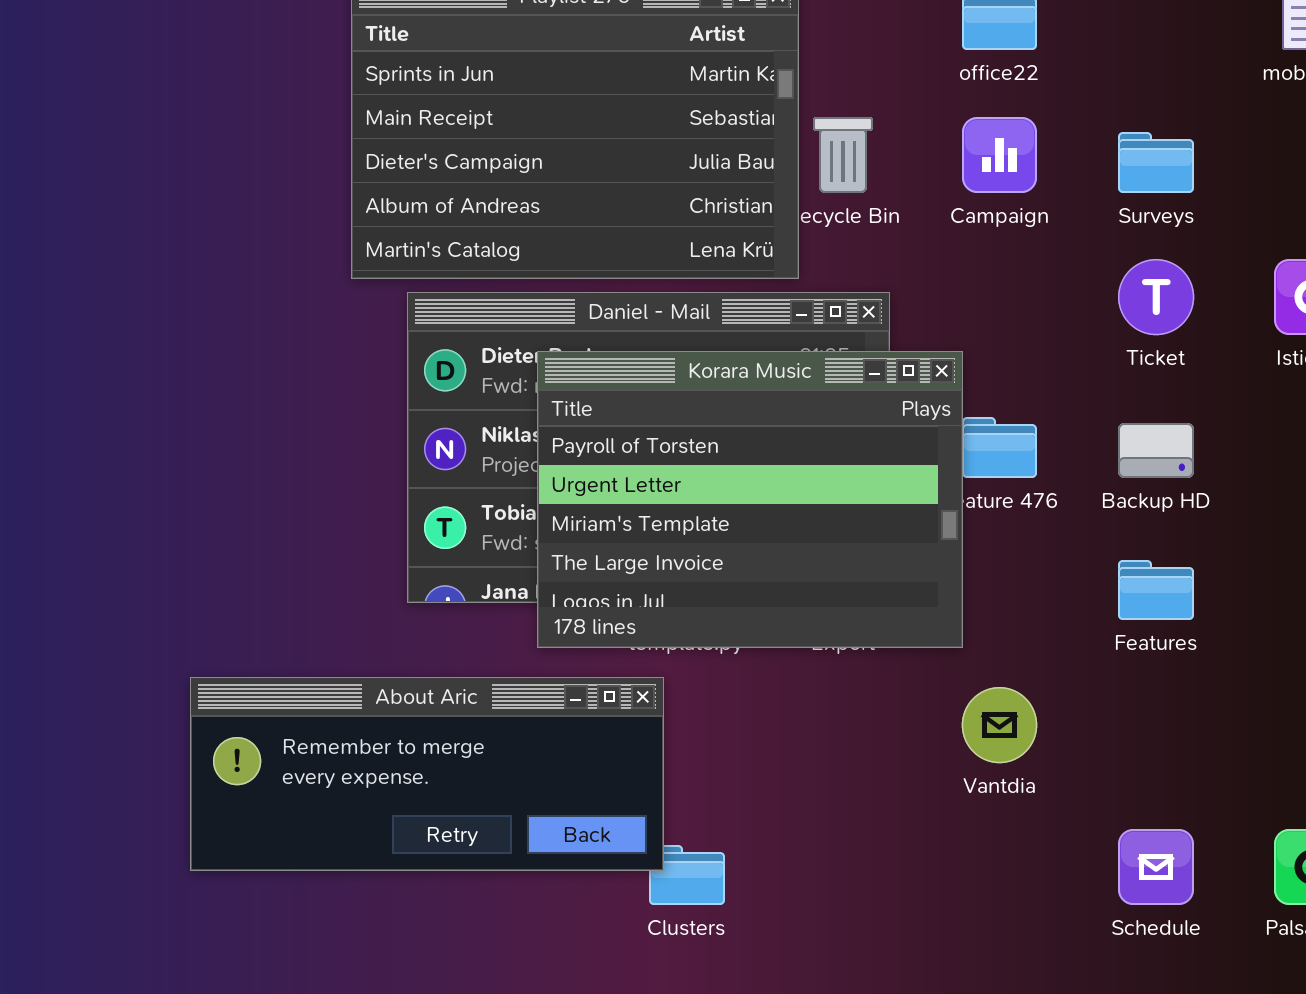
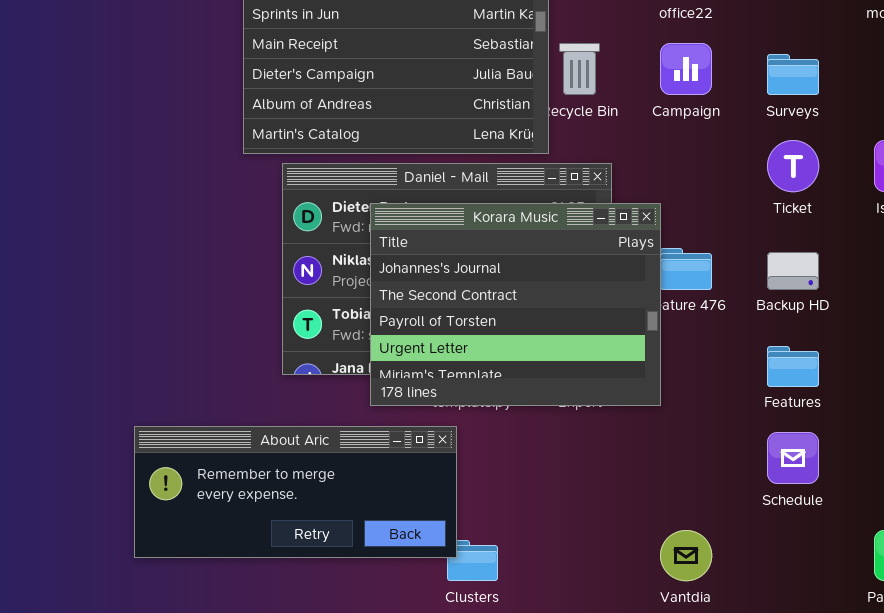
Korara Music: [537,351,963,648] -> [370,203,661,406], scrolled up 2 rows
Vantdia: [962,687,1037,763] -> [660,530,712,581], moved
Schedule: [1118,829,1194,905] -> [767,432,819,484], moved

